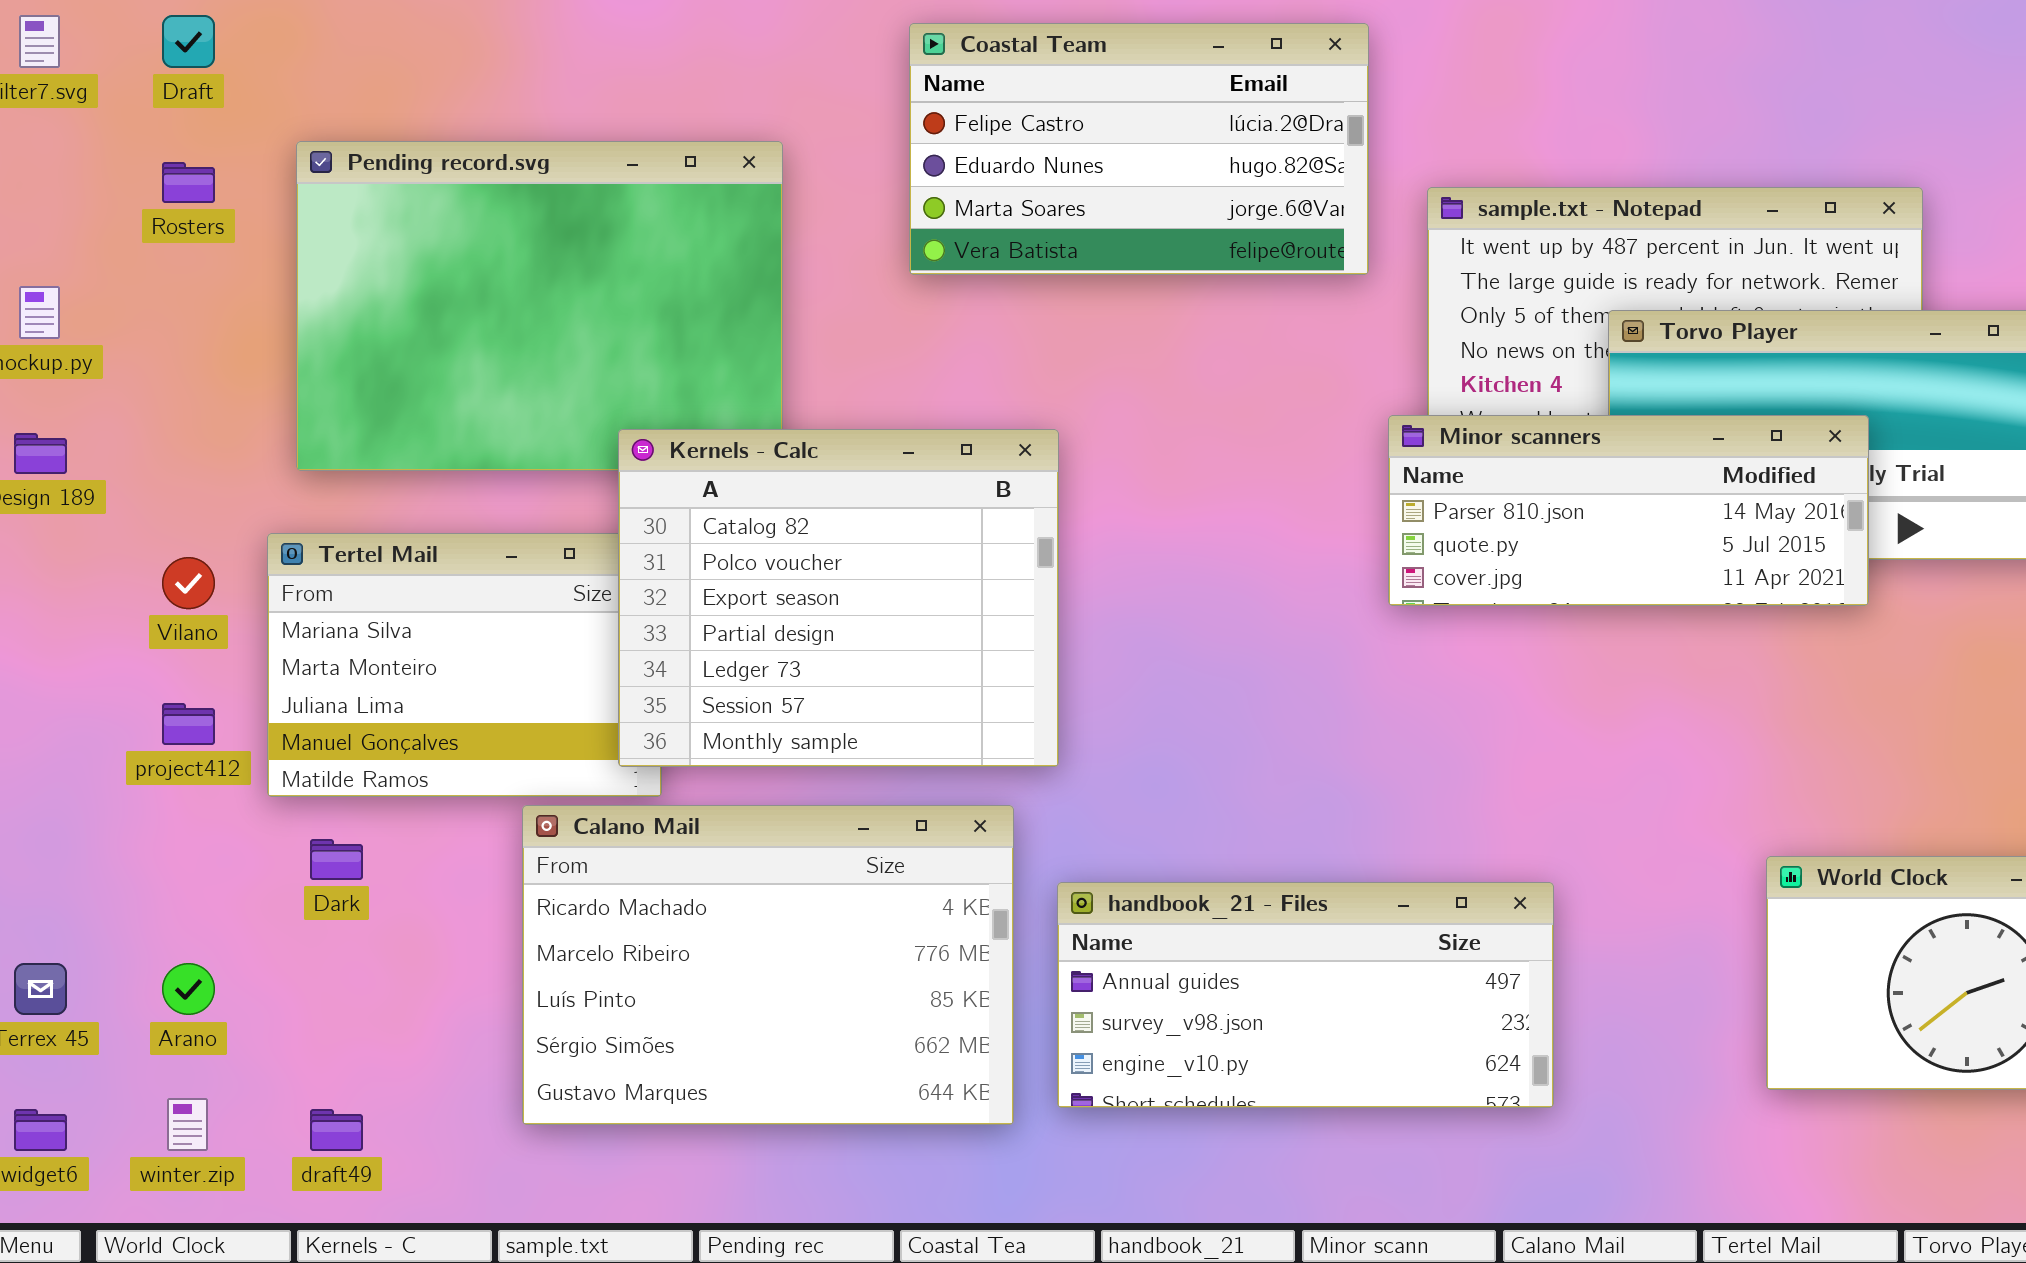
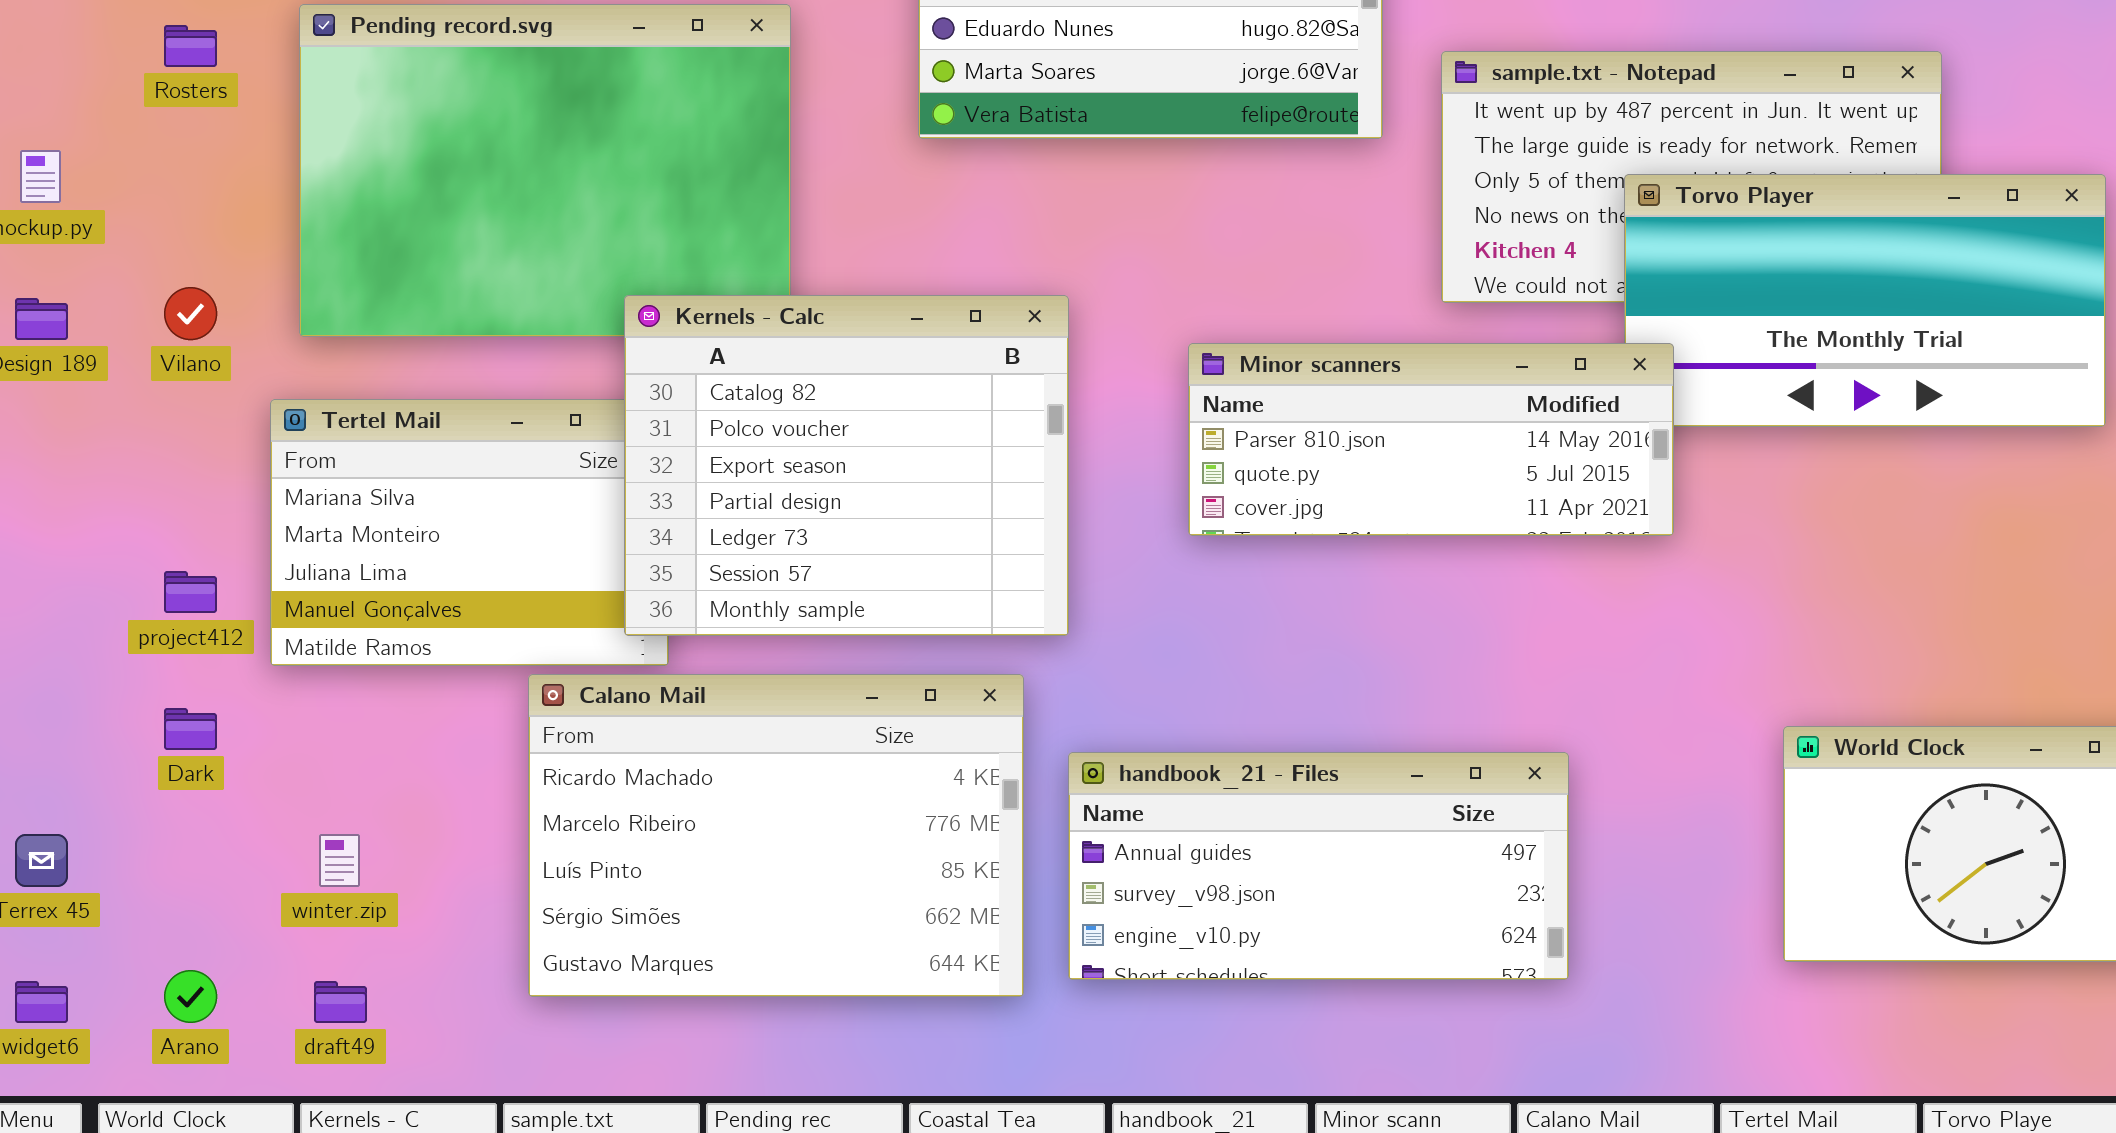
Minor scanners: [1388,415,1869,606] -> [1188,343,1674,536], moved
Vilano: [162,557,215,609] -> [164,287,217,340], moved
Dark: [310,839,363,880] -> [164,708,217,750], moved
Arano: [162,963,215,1015] -> [164,970,217,1023], moved
winter.zip: [167,1098,208,1151] -> [319,834,360,887], moved

